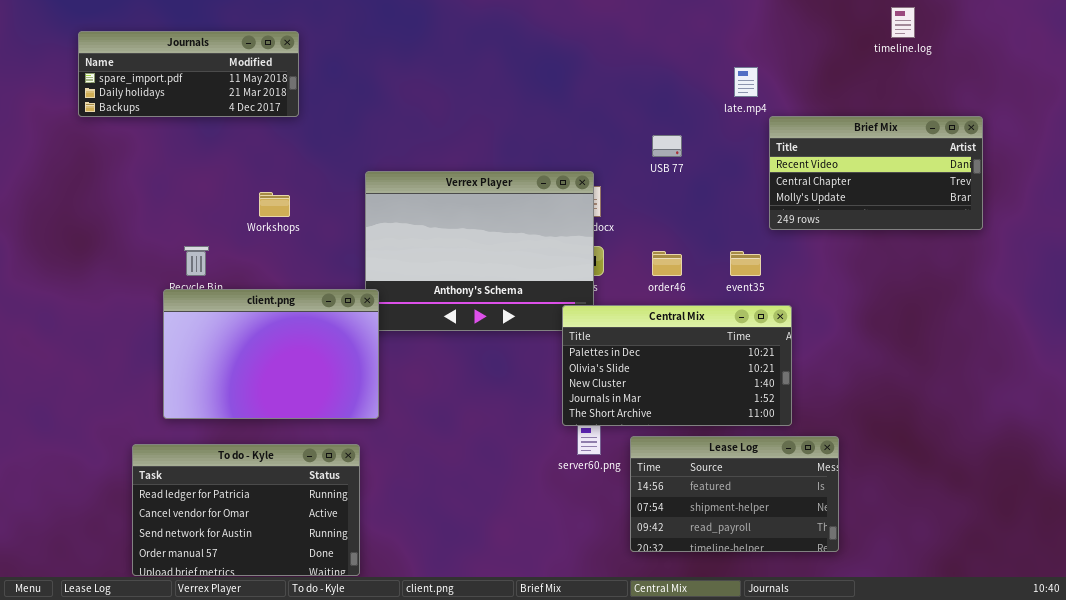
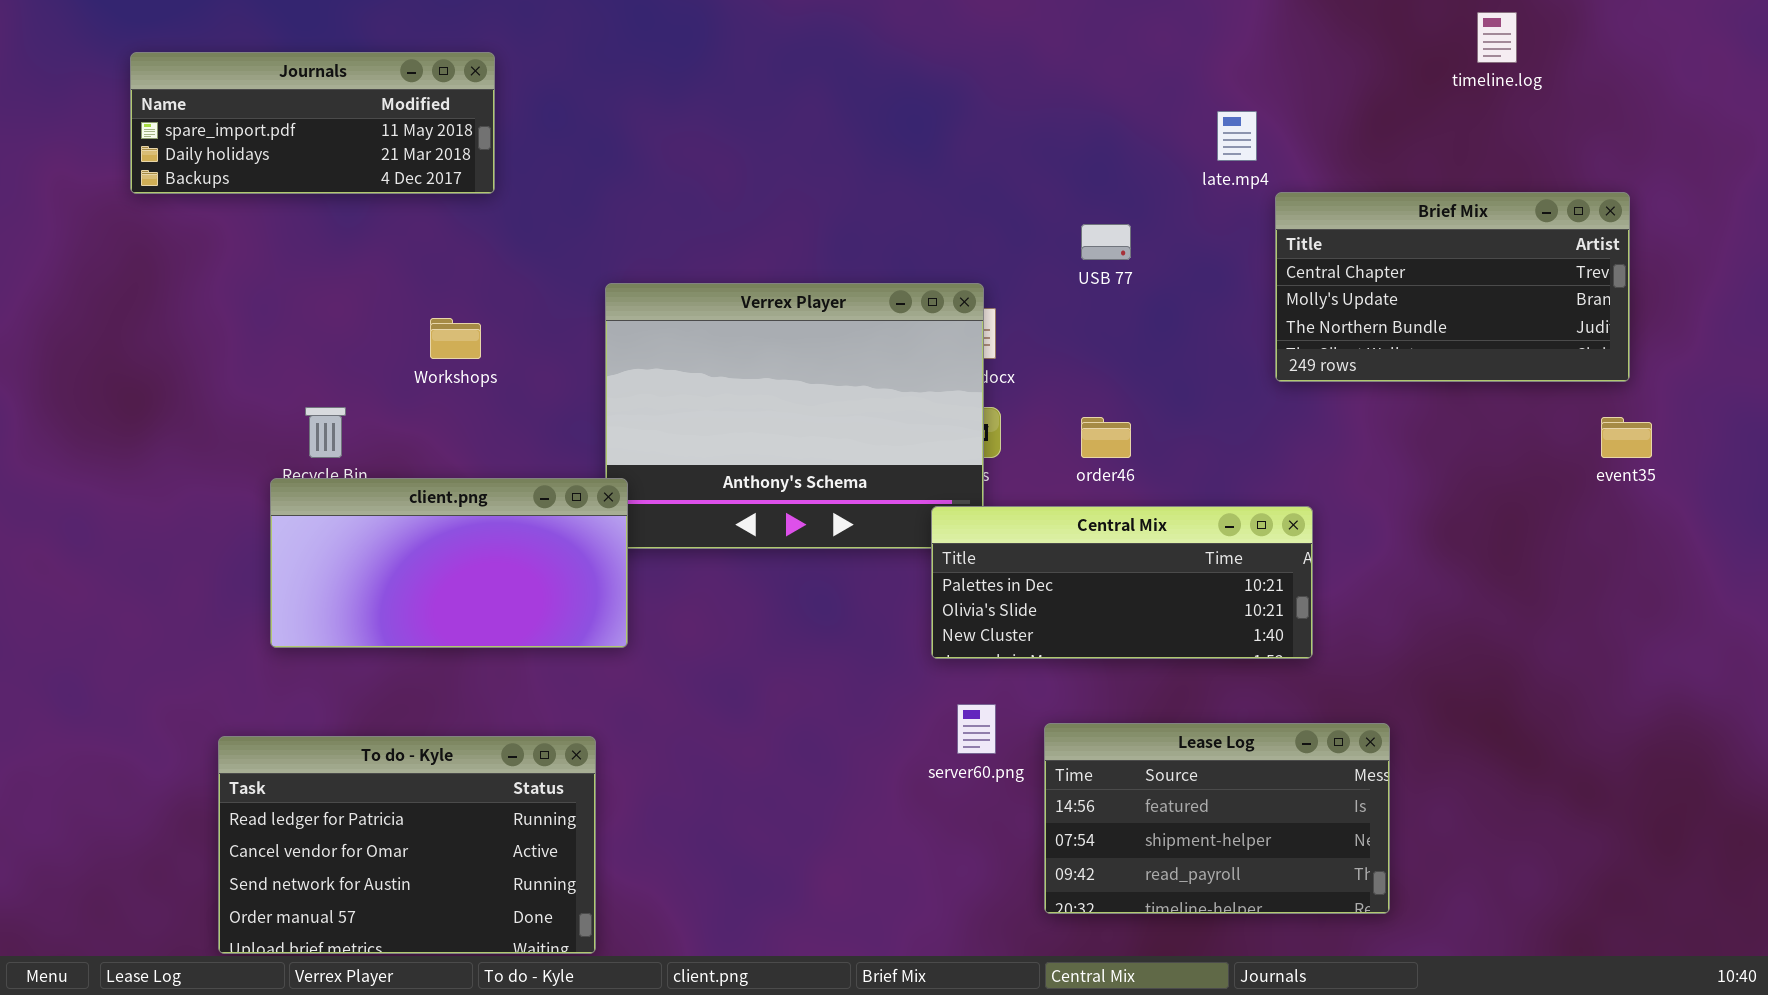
Brief Mix: [769,116,983,230] -> [1275,192,1630,382], scrolled down 1 row
event35: [730,251,761,276] -> [1601,417,1652,458], moved
client.png: [163,289,379,419] -> [270,478,628,648], resized
Central Mix: [562,305,792,426] -> [931,506,1313,659], resized

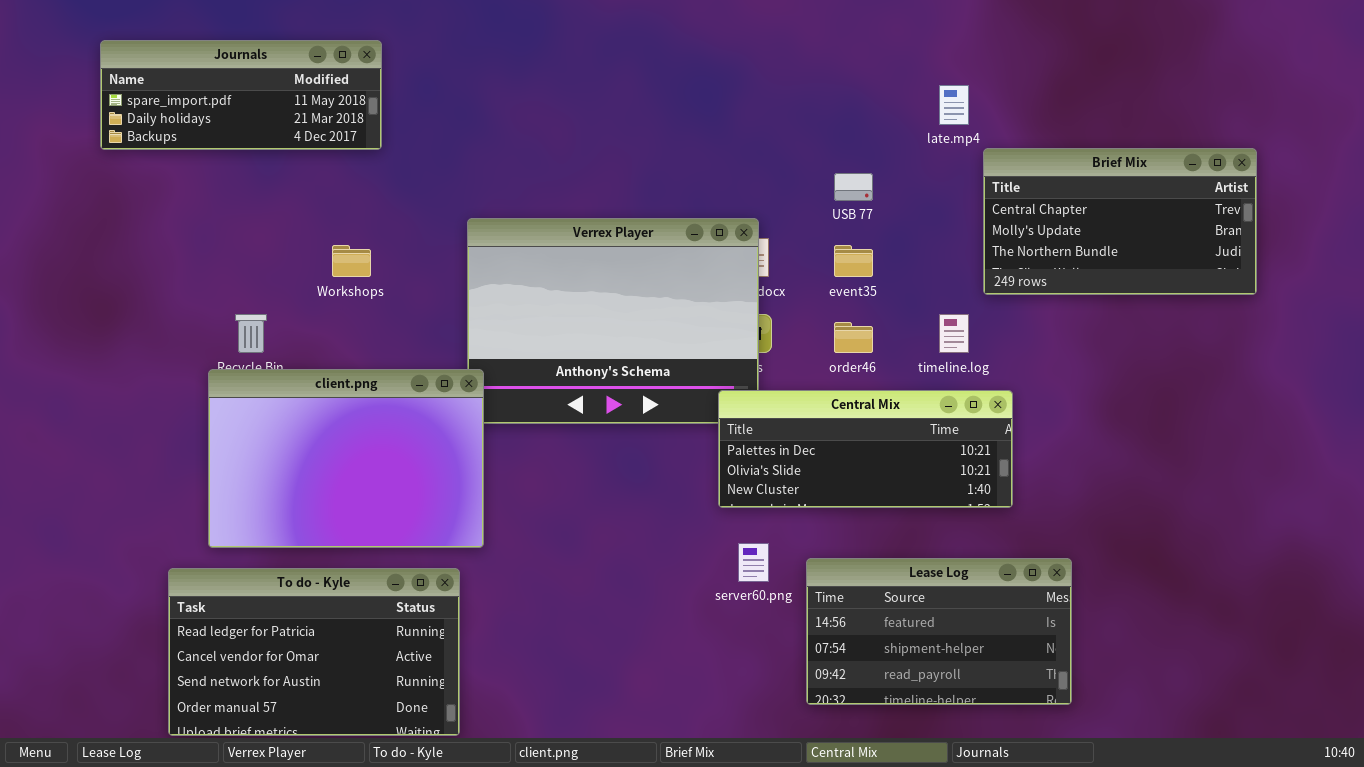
timeline.log: [1477,12,1517,63] -> [939,314,969,353], moved
event35: [1601,417,1652,458] -> [834,245,873,277], moved
client.png: [270,478,628,648] -> [208,369,484,548], resized

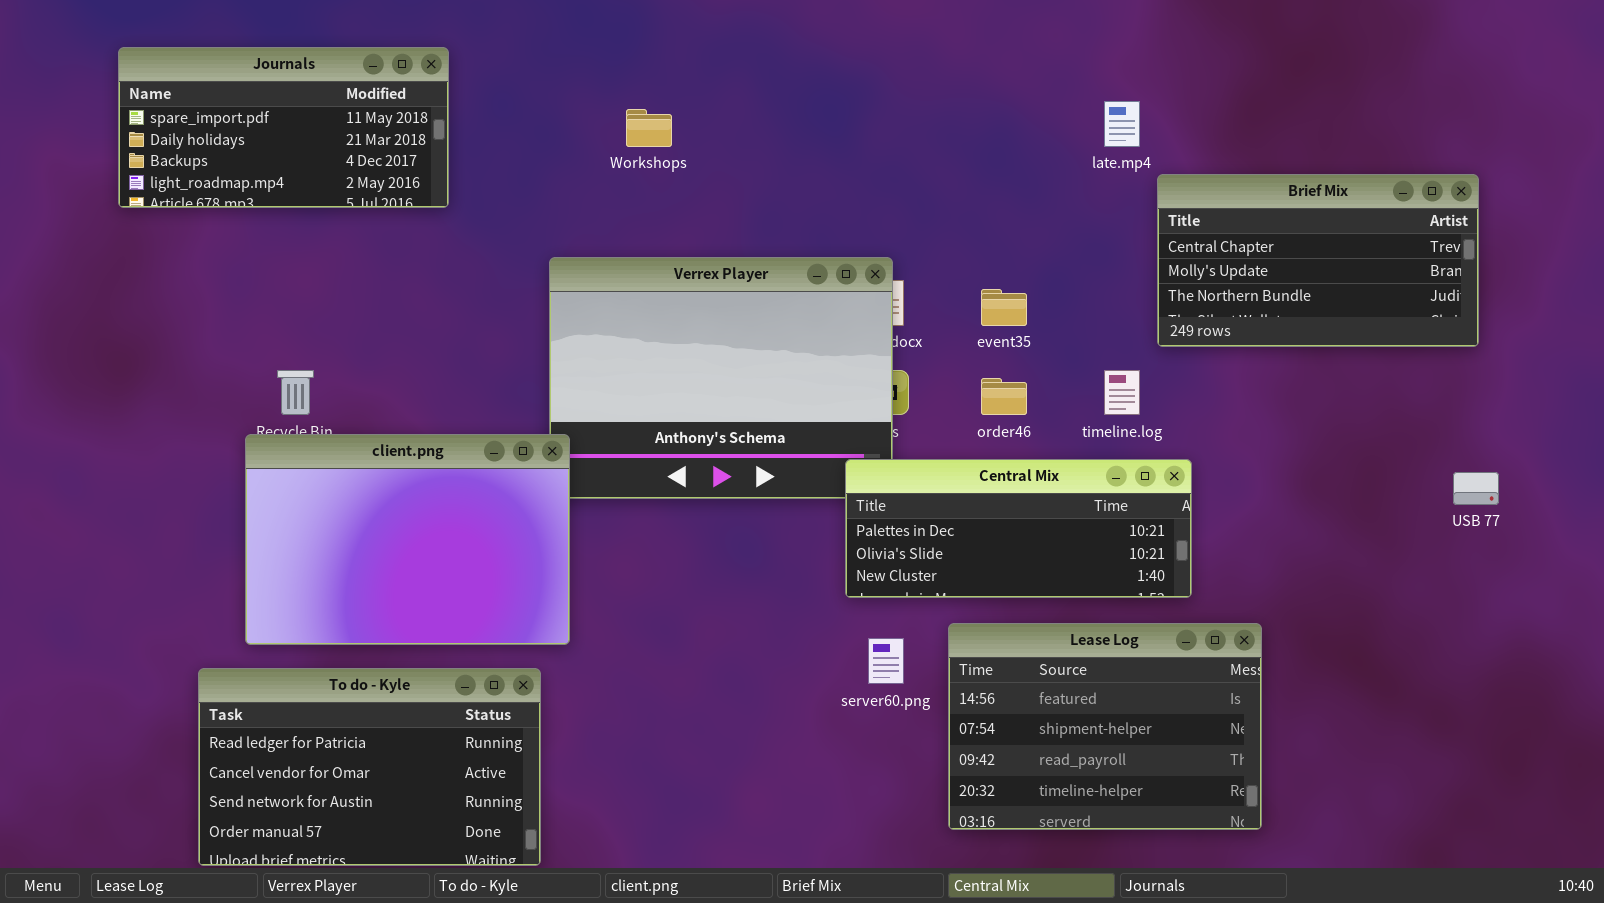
Journals: [100,40,382,150] -> [118,47,449,208], resized
USB 77: [834,173,873,201] -> [1453,472,1499,505], moved
Workshops: [332,245,371,277] -> [626,109,672,147], moved
Lease Log: [806,558,1072,705] -> [948,623,1262,830], resized

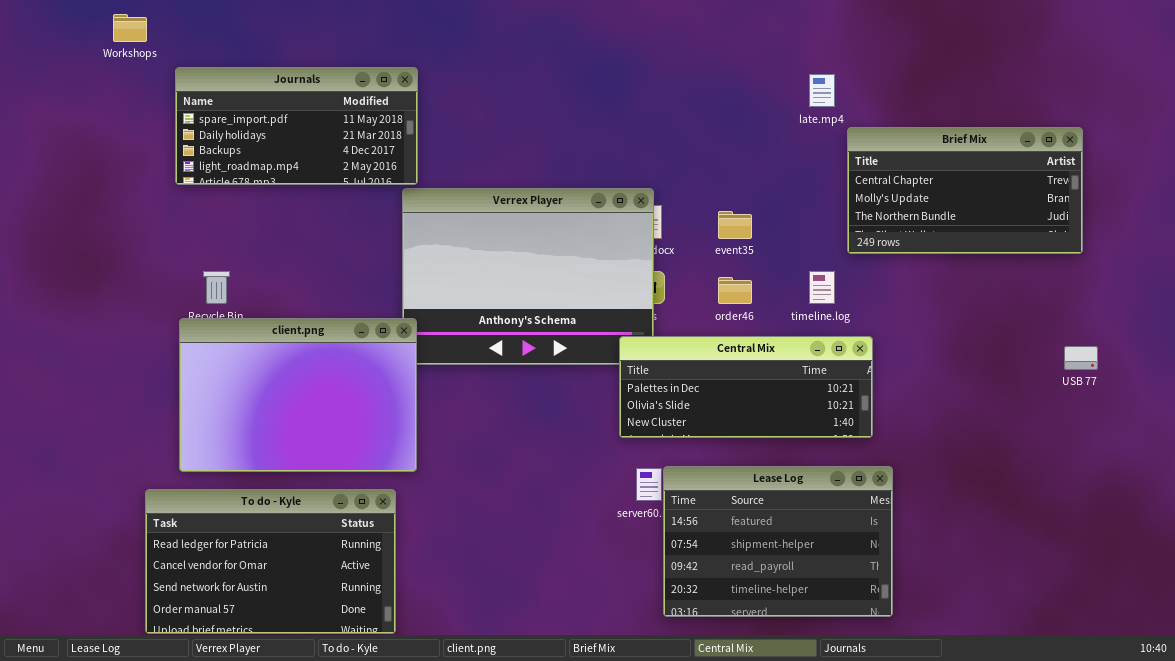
Journals: [118,47,449,208] -> [175,67,418,185], moved
Workshops: [626,109,672,147] -> [113,14,147,42], moved
Lease Log: [948,623,1262,830] -> [663,466,893,617], moved

